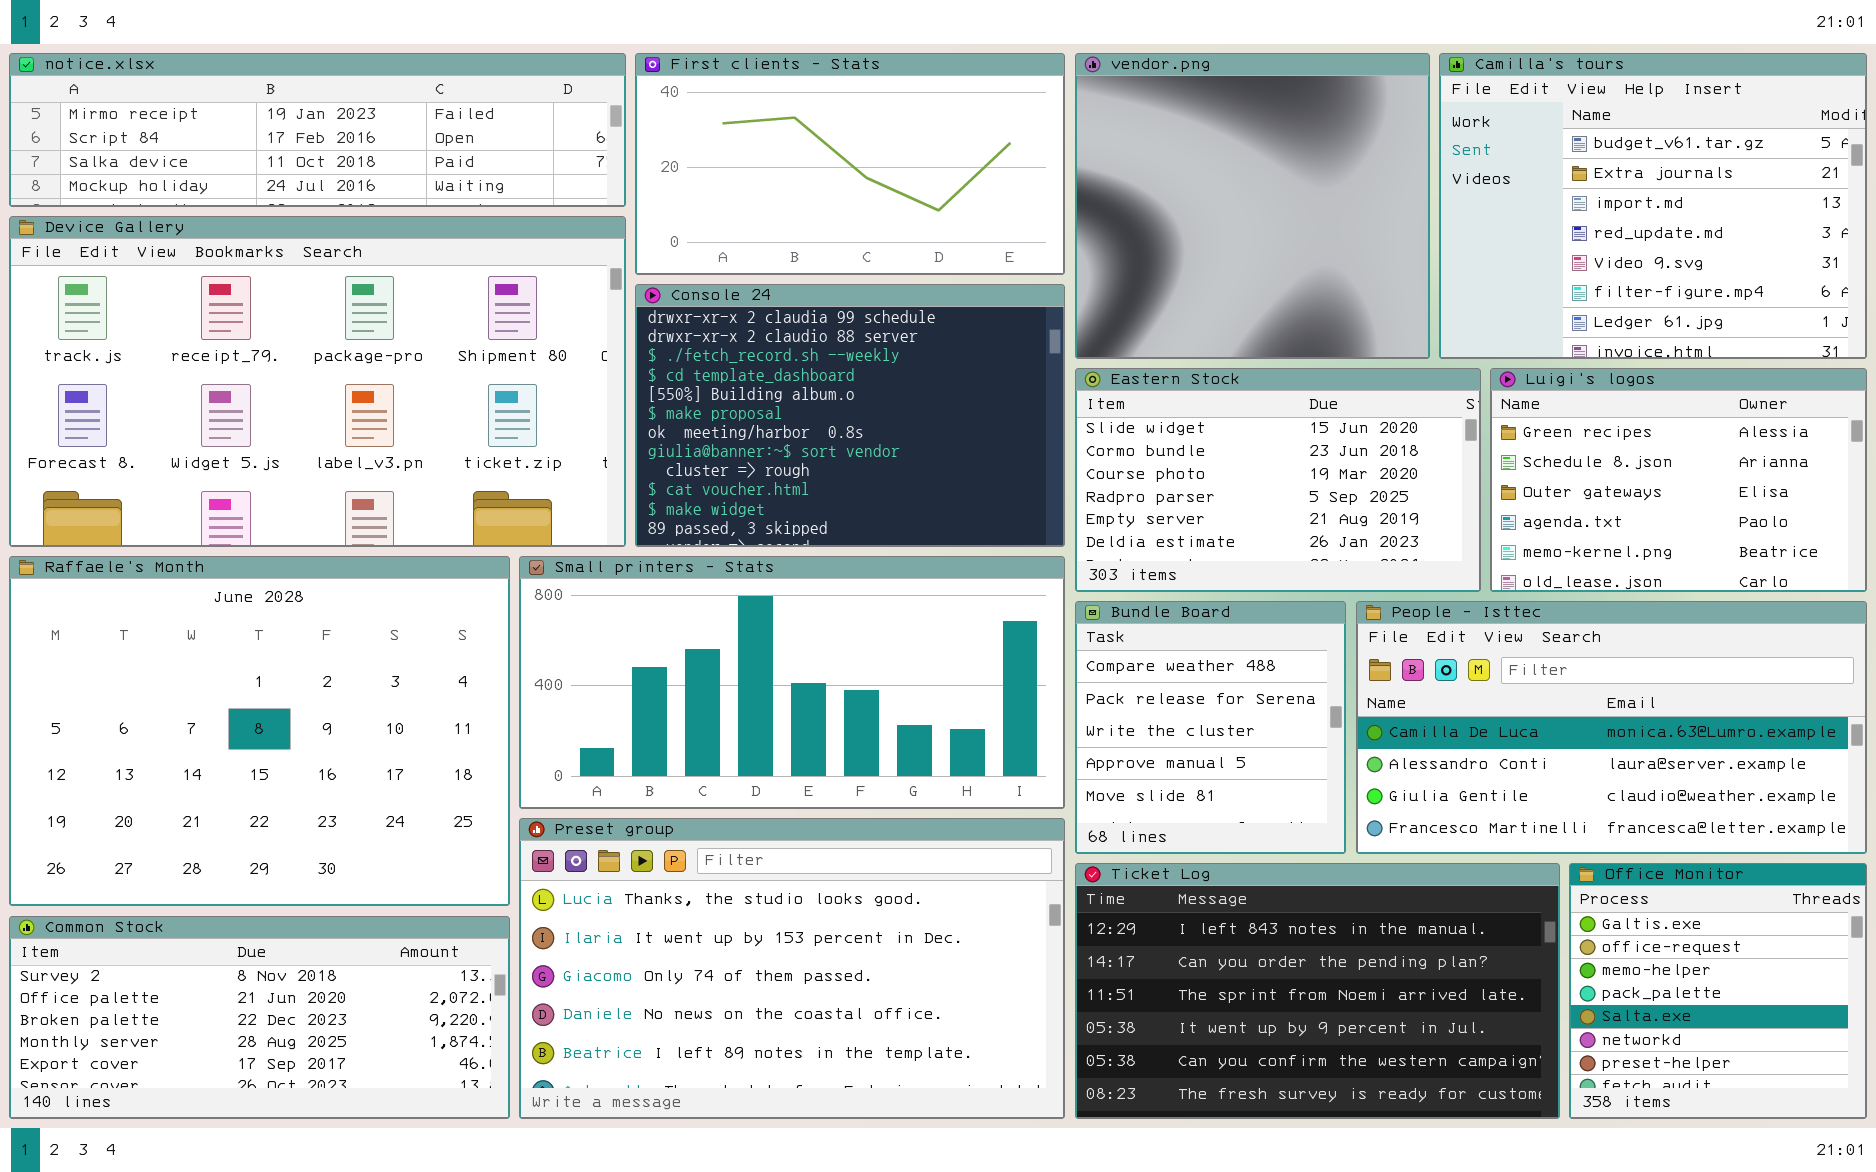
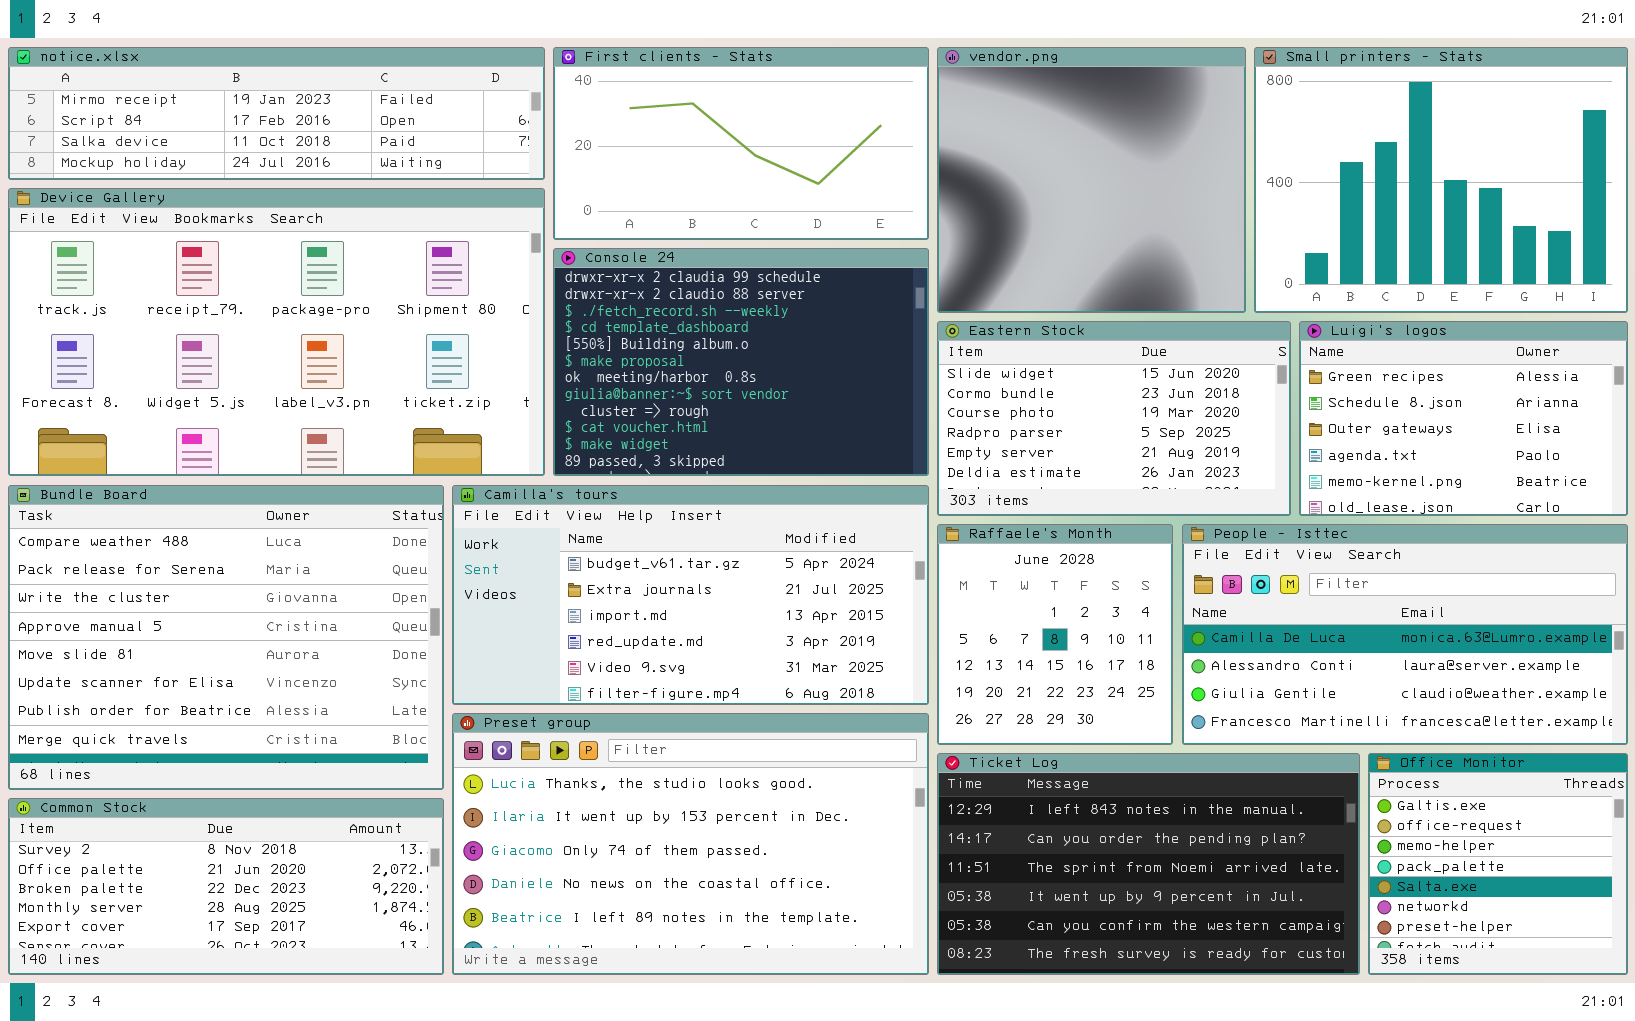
Camilla's tours: [1439,53,1867,359] -> [452,485,929,705], moved, resized
Raffaele's Month: [9,556,510,906] -> [937,524,1173,745], moved, resized
Small printers - Stats: [519,556,1065,809] -> [1254,47,1628,313], moved, resized
Bundle Board: [1075,601,1346,854] -> [8,485,444,790], moved, resized

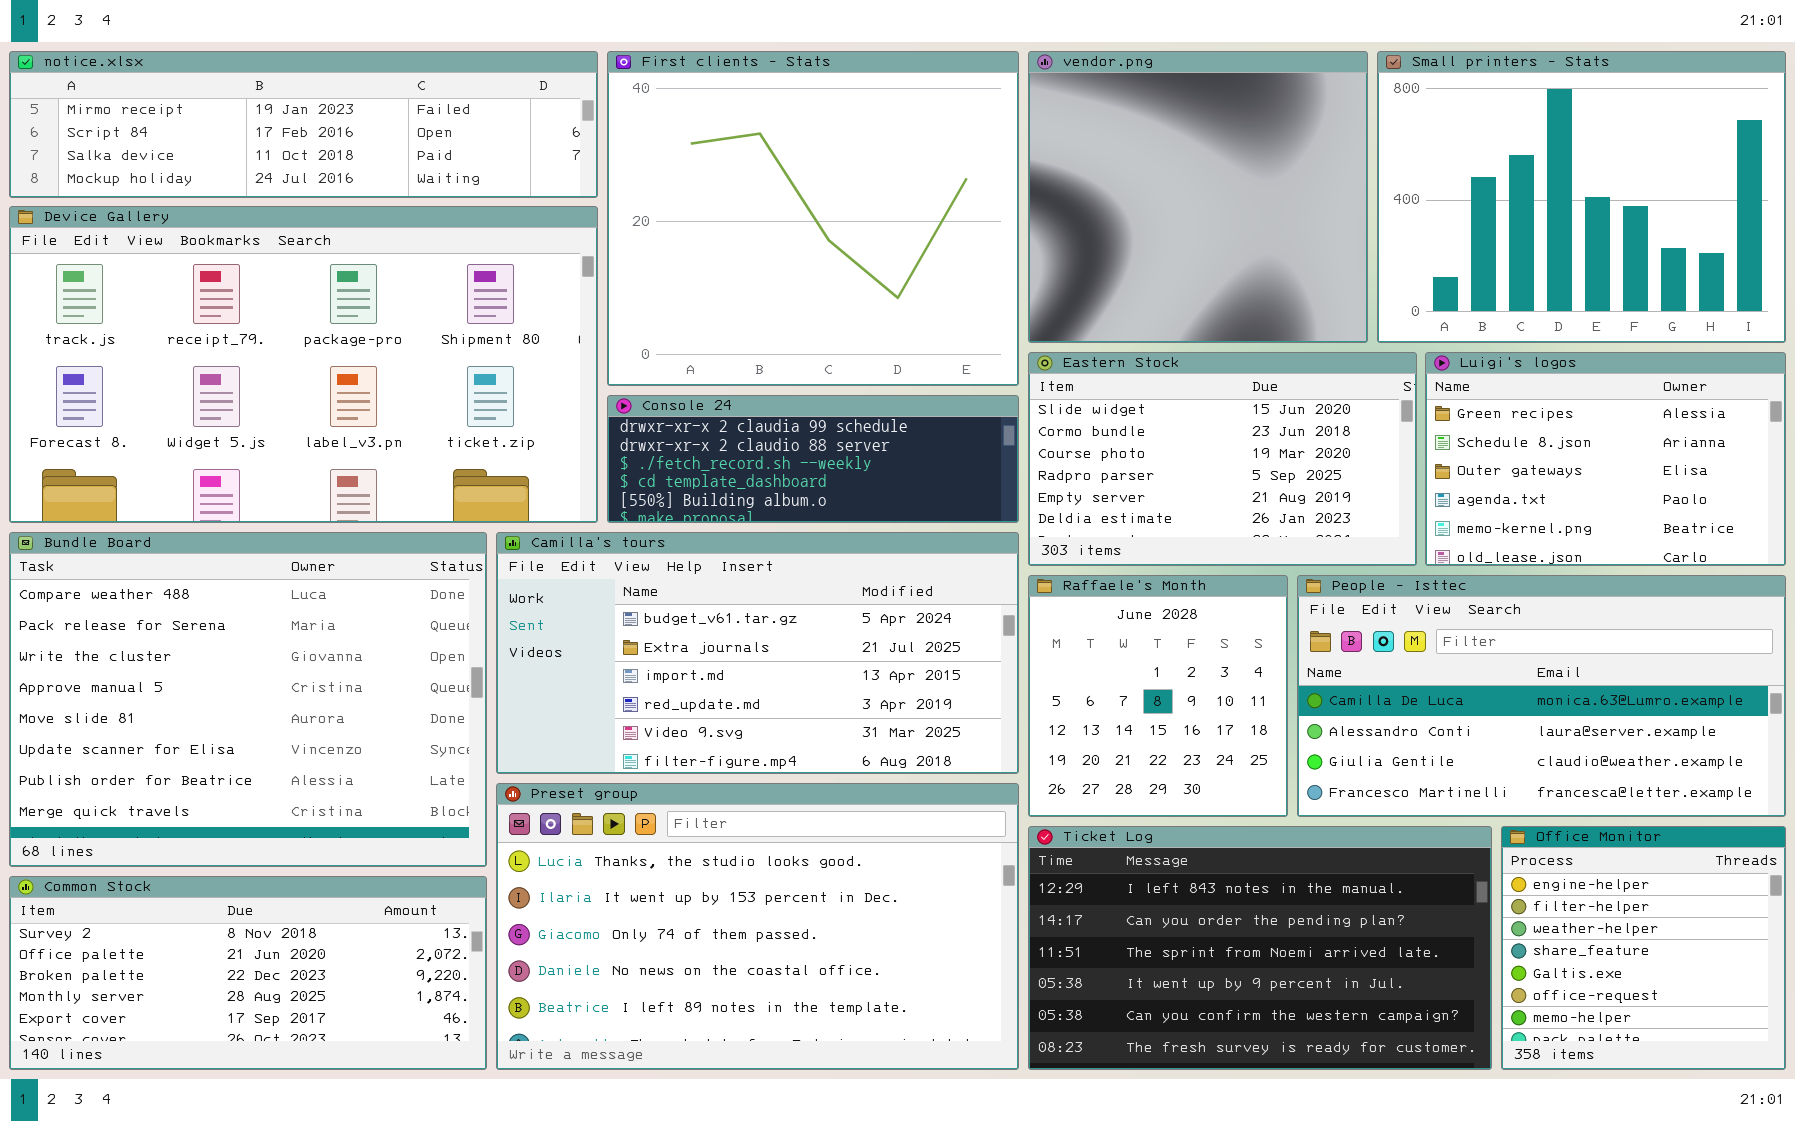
First clients - Stats: [553,47,929,240] -> [607,51,1019,386], resized
Console 24: [553,248,929,476] -> [607,395,1019,523], resized
Office Monitor: [1368,753,1628,975] -> [1501,826,1786,1070], scrolled up 4 rows

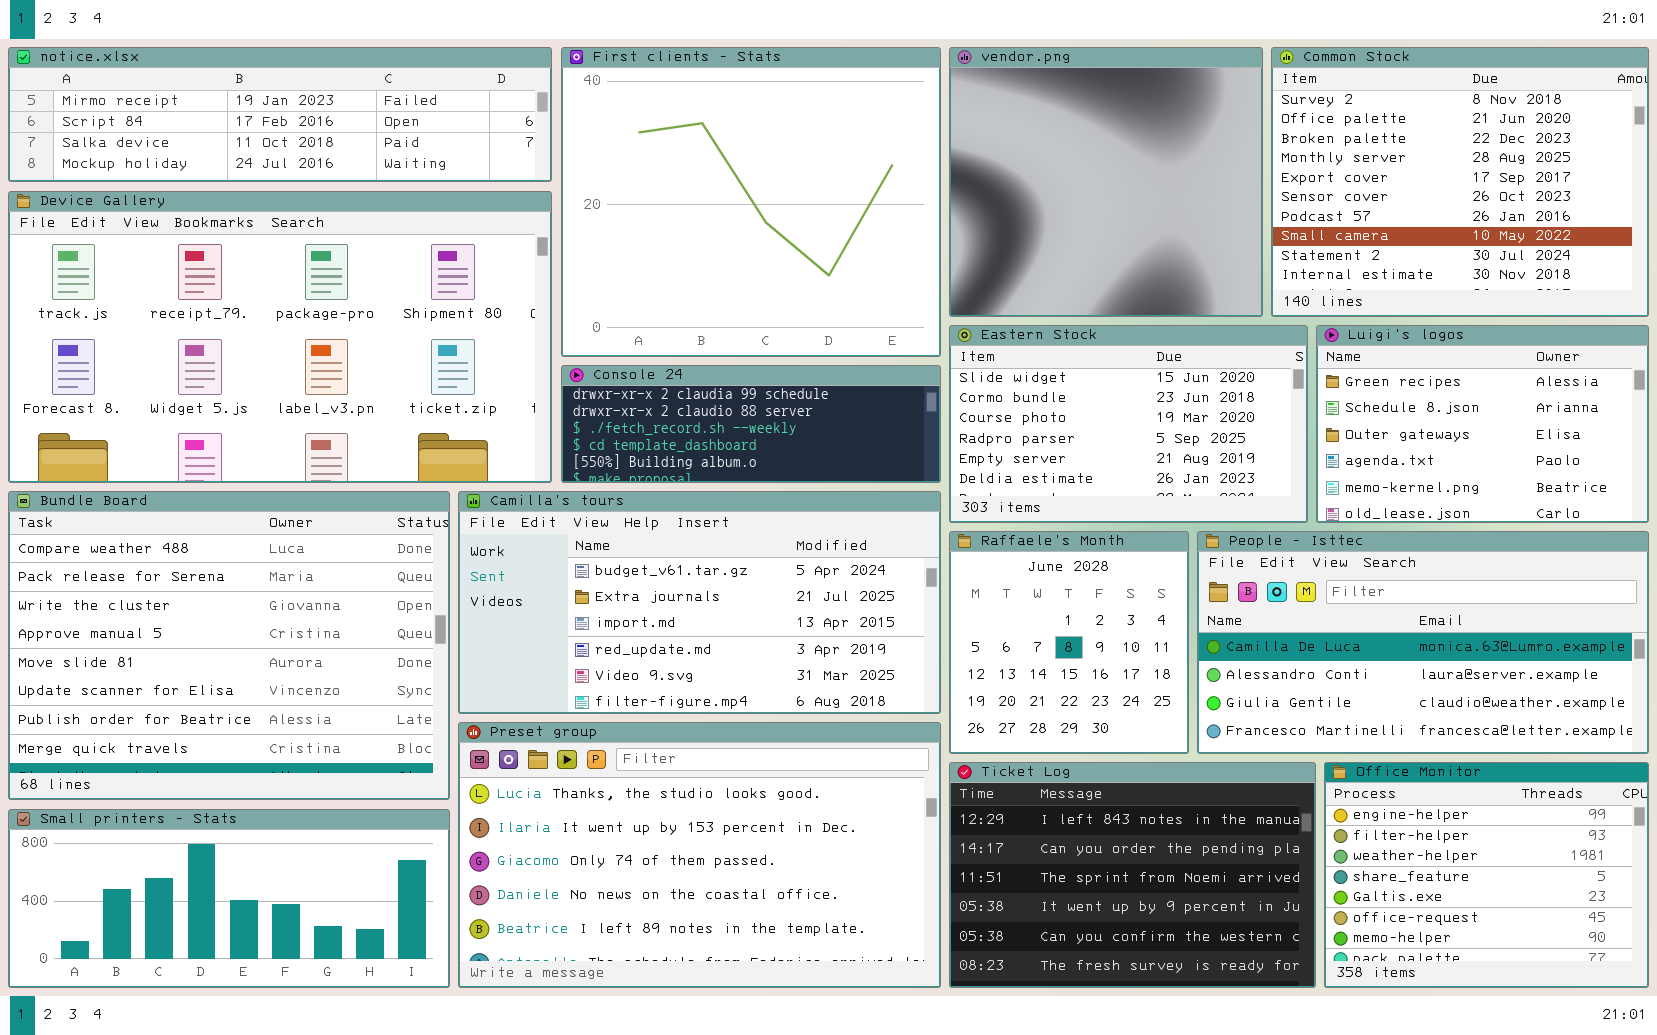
Small printers - Stats: [1377,51,1786,343] -> [8,809,450,988], moved, resized
Ticket Log: [1028,826,1492,1070] -> [949,762,1316,988], resized
Office Monitor: [1501,826,1786,1070] -> [1324,762,1649,988], resized
Common Stock: [9,876,487,1070] -> [1271,47,1649,317], moved, resized

